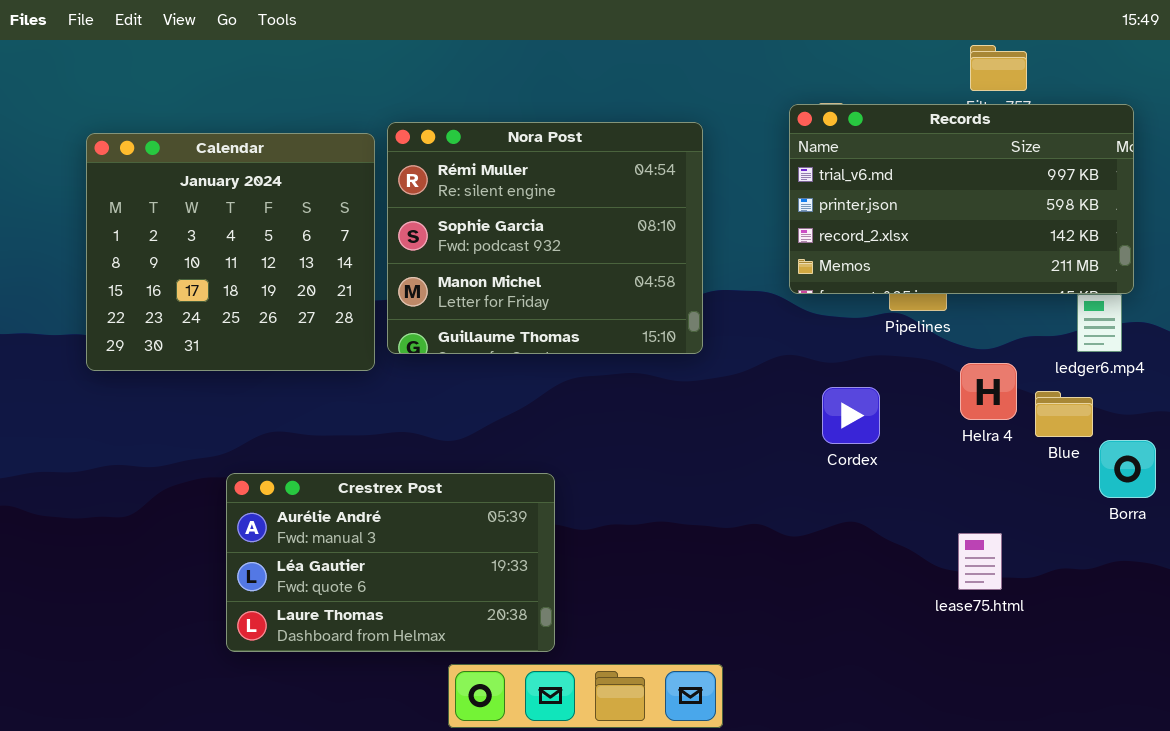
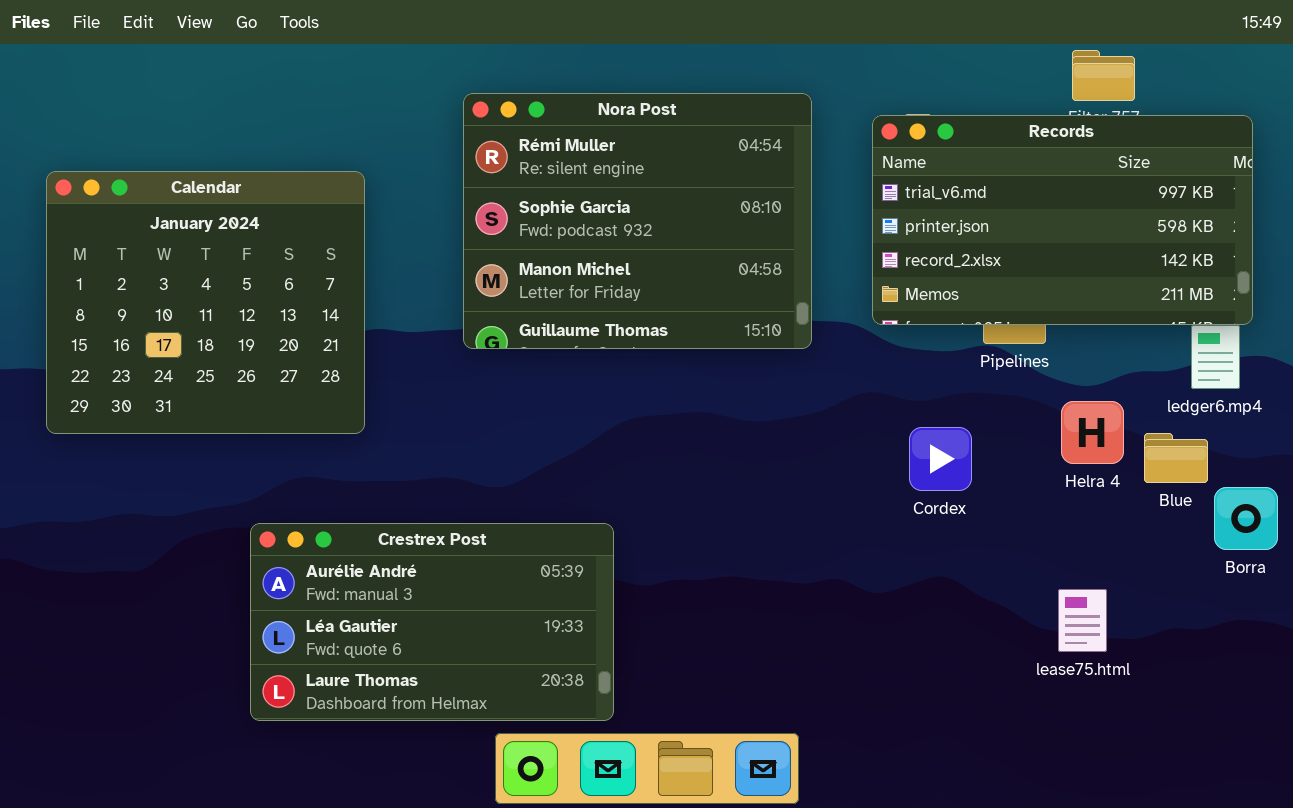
Nora Post: [387,122,703,354] -> [463,93,812,349], moved
Calendar: [86,133,375,371] -> [46,171,365,434], moved

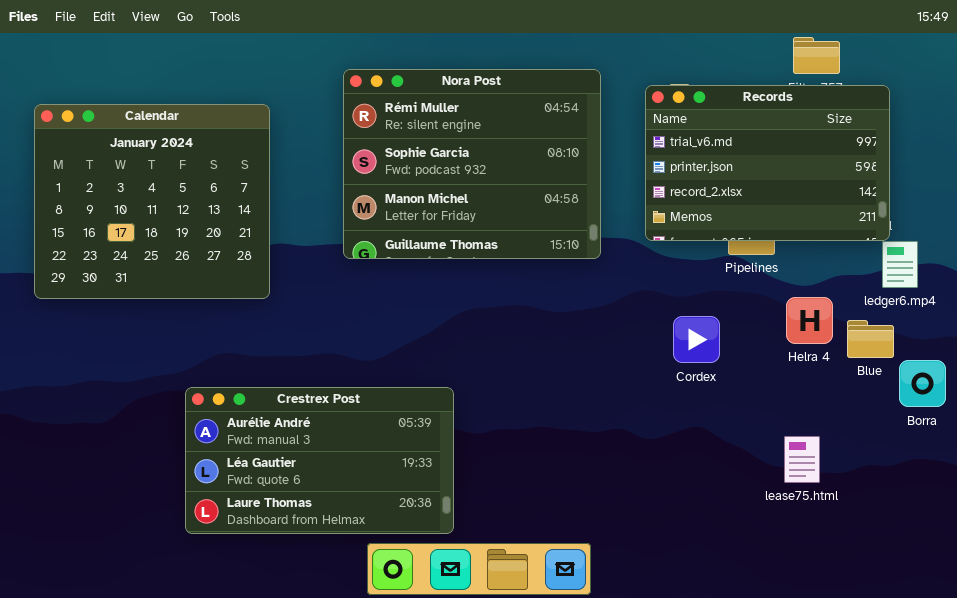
Records: [872,115,1253,325] -> [645,85,890,241], resized
Calendar: [46,171,365,434] -> [34,104,270,299], moved

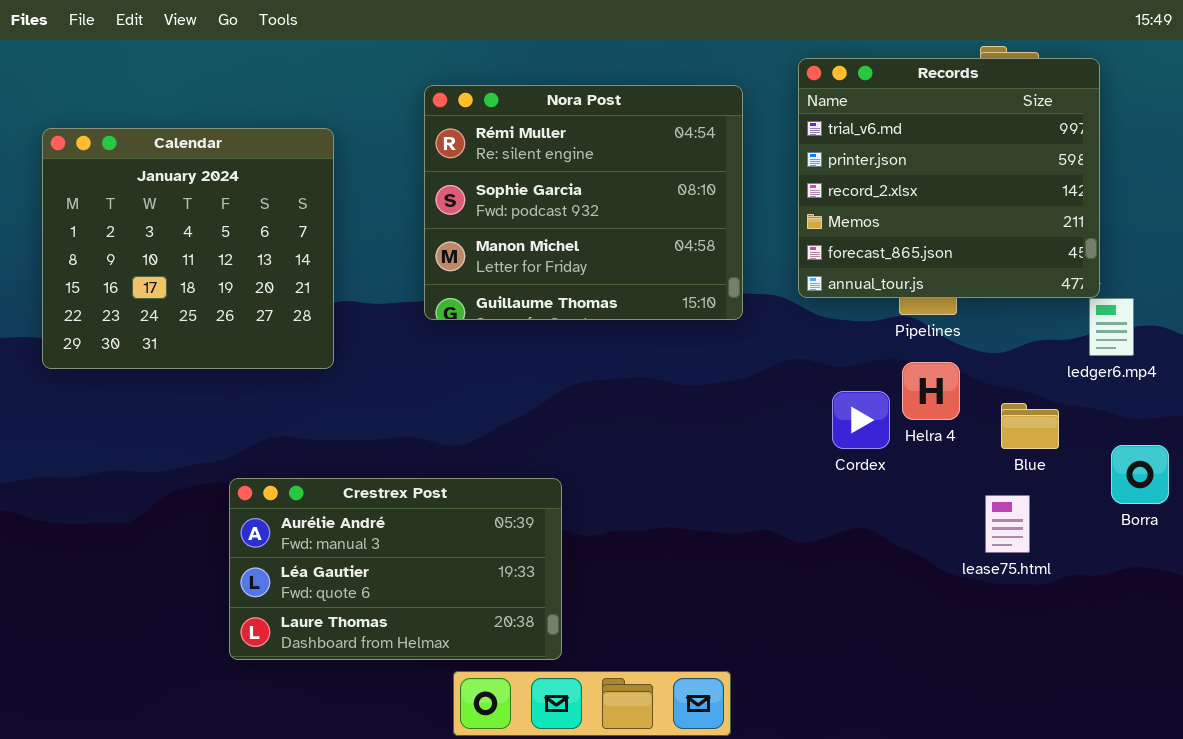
Records: [645,85,890,241] -> [798,58,1100,298], resized
Helra 4: [786,297,833,344] -> [902,362,960,420], moved
Blue: [847,320,894,358] -> [1001,403,1059,449], moved
lease75.html: [784,436,820,483] -> [985,495,1030,553], moved

